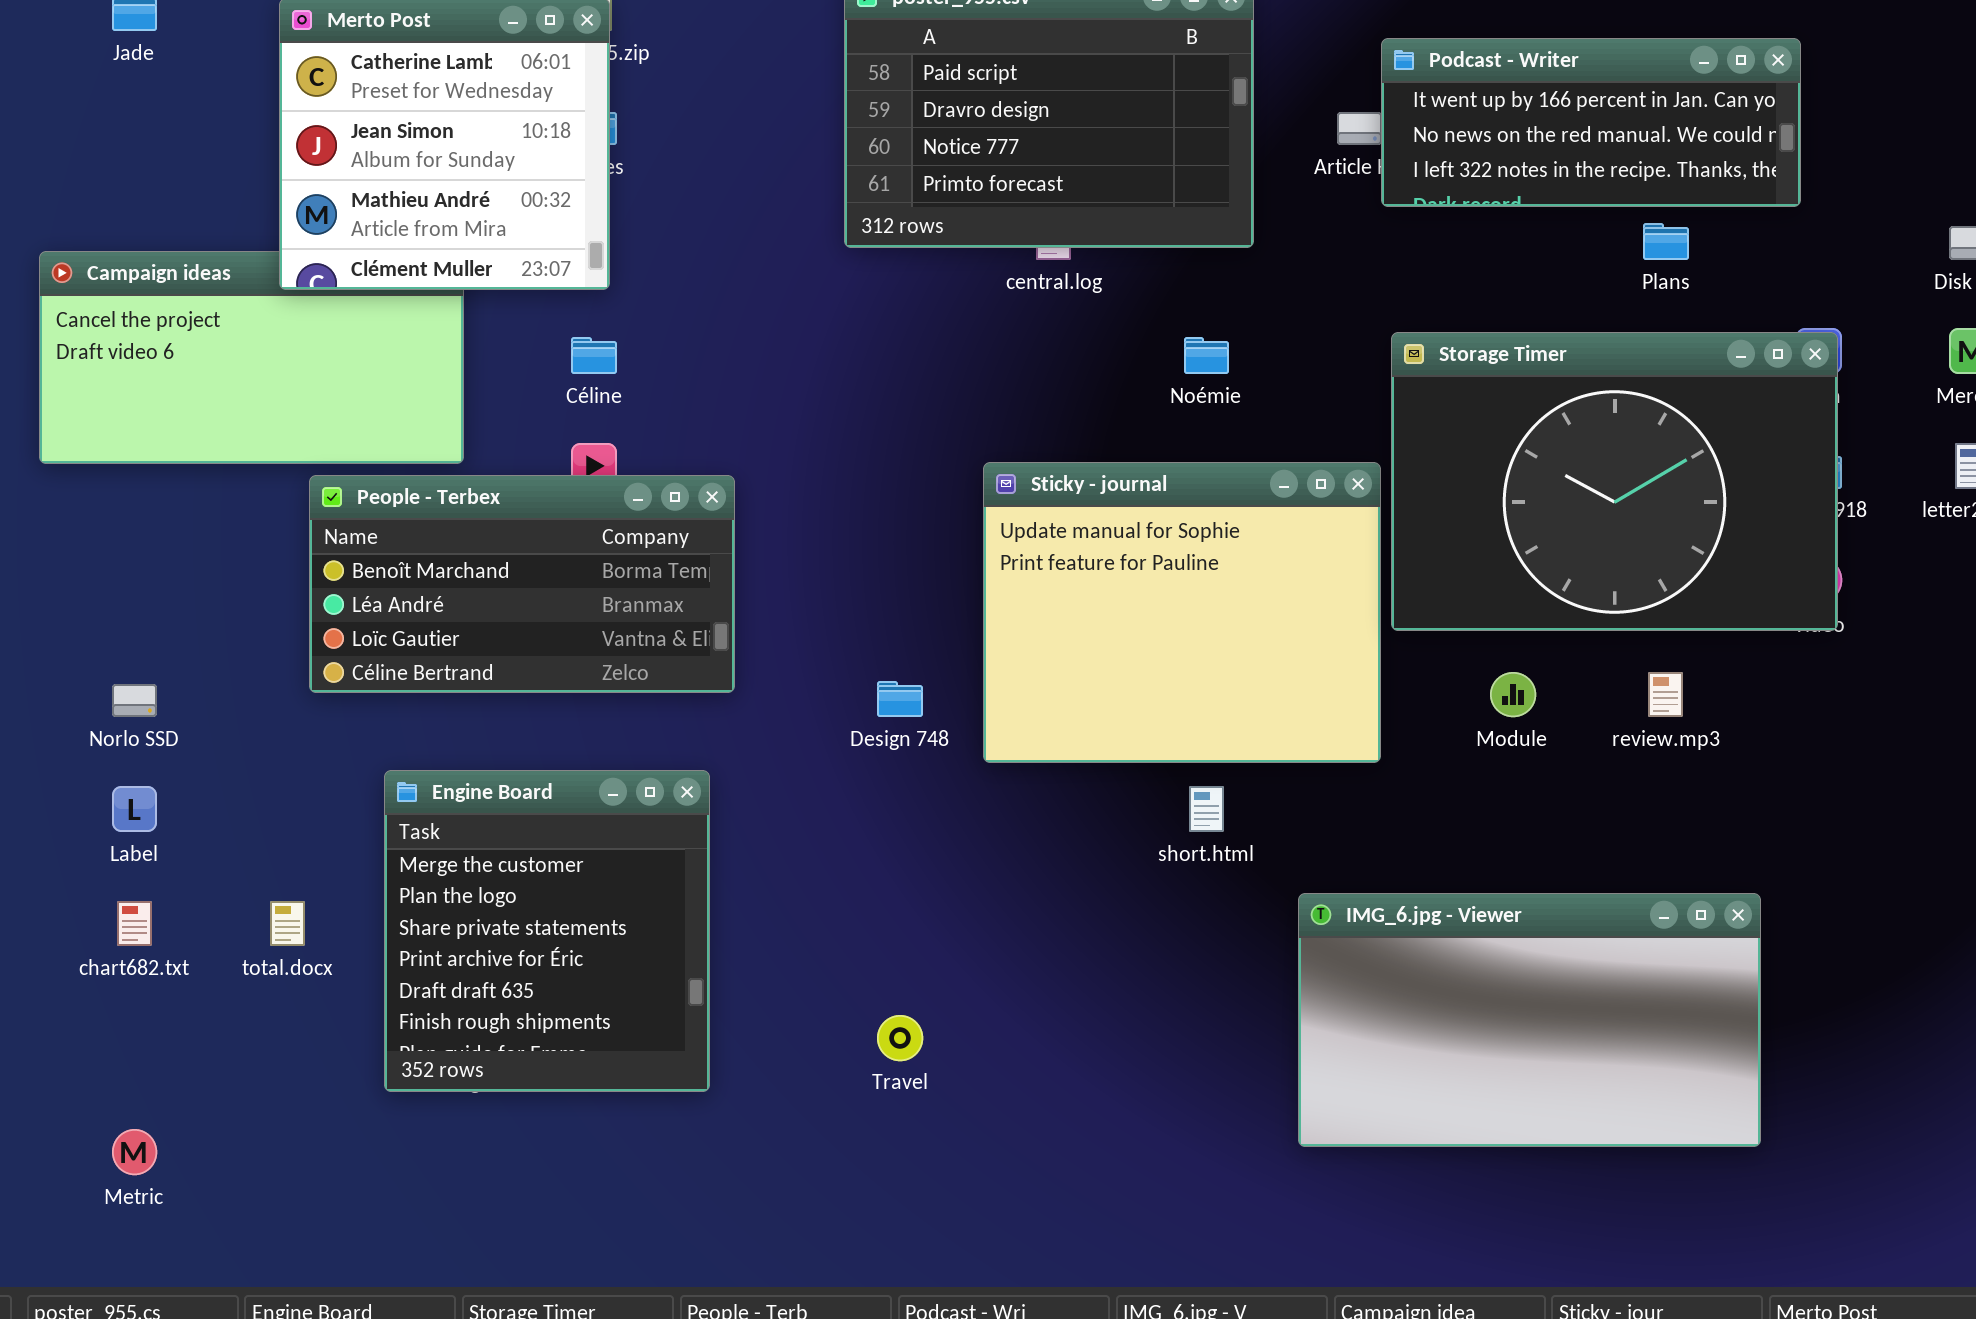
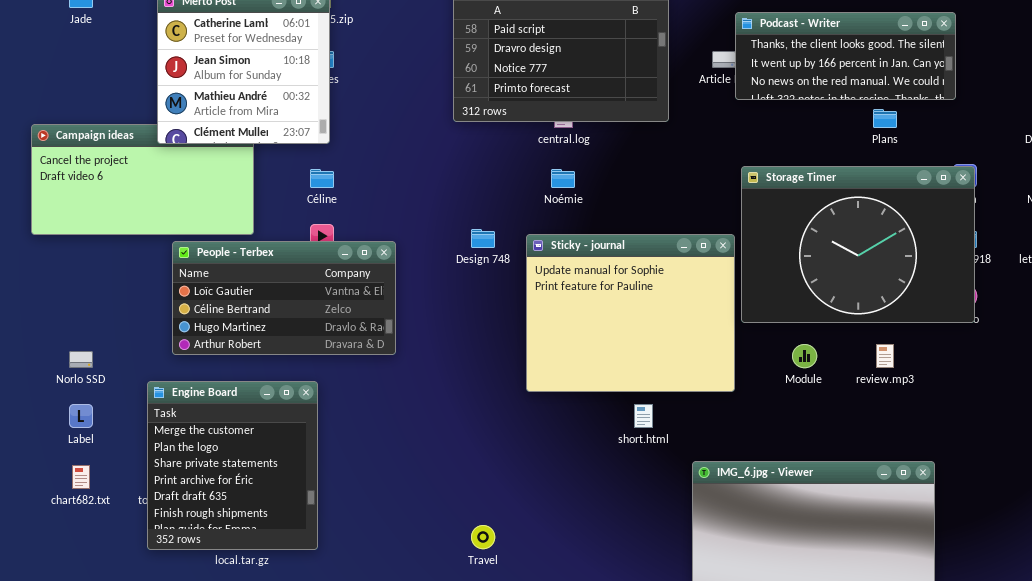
Podcast - Writer: [1381,38,1801,207] -> [735,12,956,100], scrolled up 1 row
Noémie: [1184,337,1229,374] -> [551,169,575,188], moved
People - Terbex: [309,475,735,693] -> [172,241,396,355], scrolled down 2 rows
Design 748: [877,681,923,717] -> [471,229,495,248], moved
Engine Board: [384,770,710,1092] -> [147,381,318,550], moved

